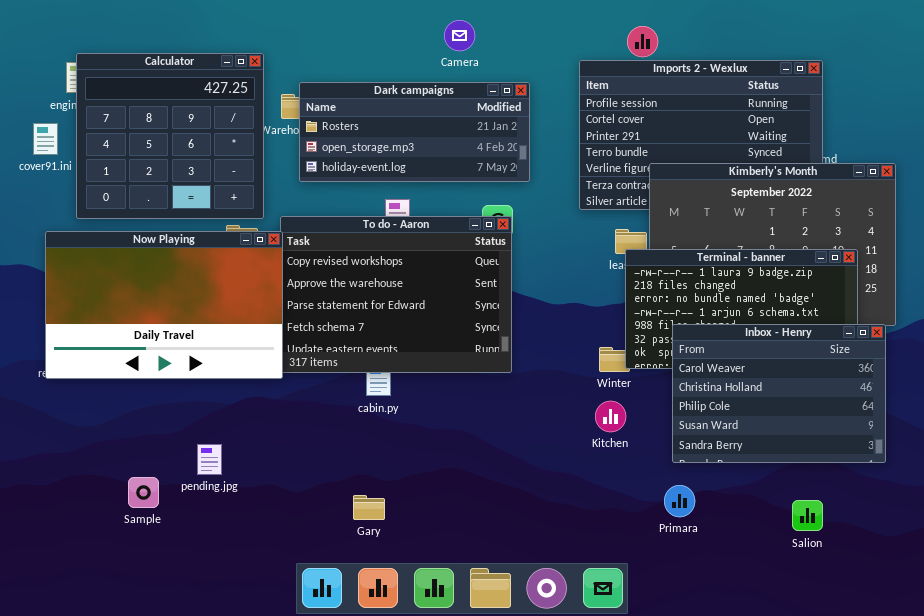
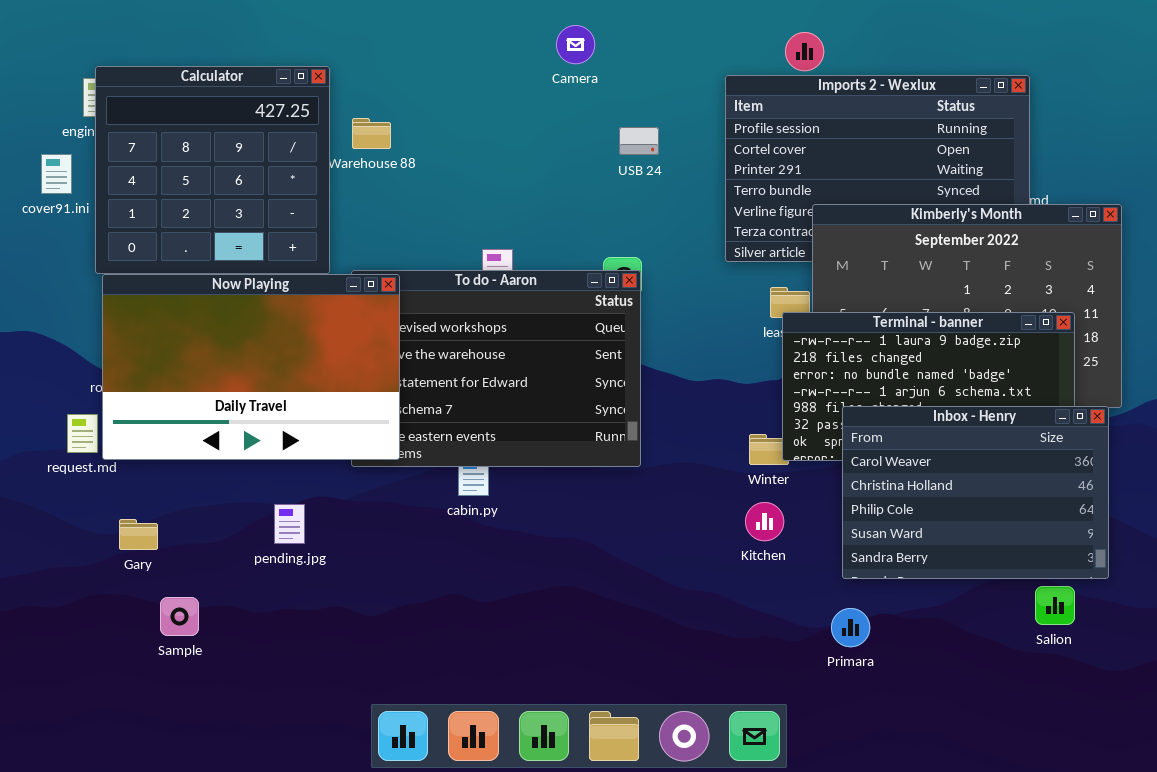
Dark campaigns: [299,82,530,182] -> none, closed
Now Playing: [45,231,283,379] -> [102,274,400,460], moved
pending.jpg: [197,444,222,475] -> [274,504,305,544], moved
Gary: [353,495,385,520] -> [119,519,158,550], moved
Salion: [792,500,823,531] -> [1035,586,1075,625], moved

